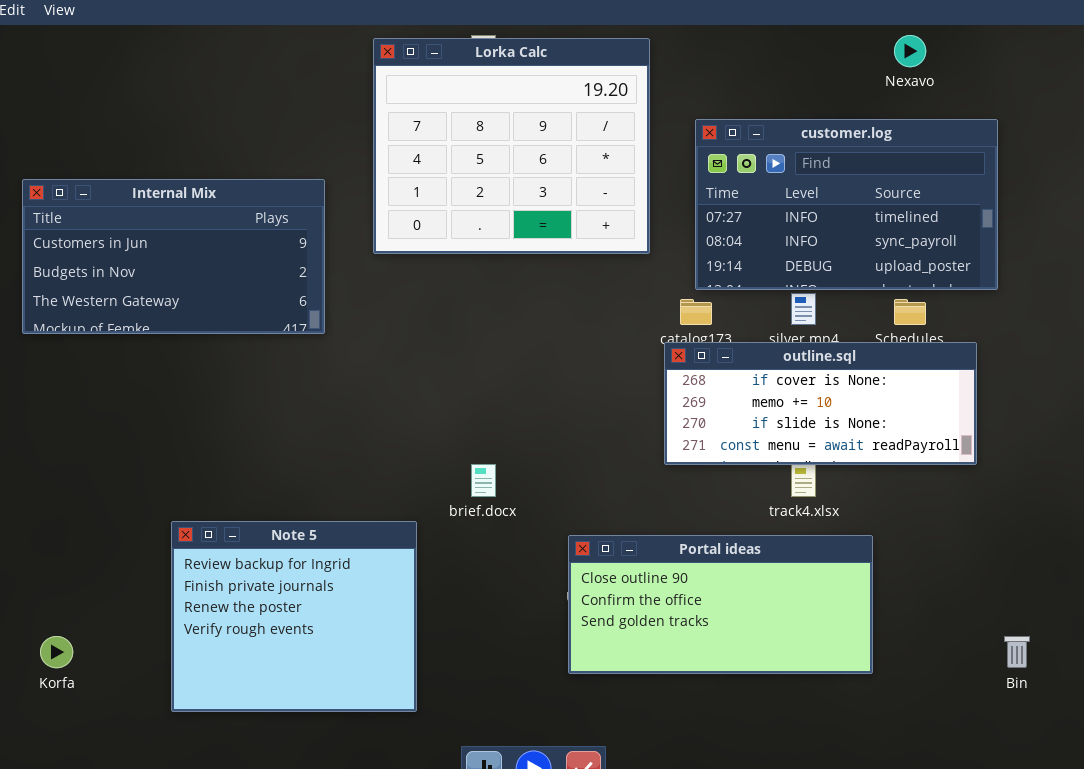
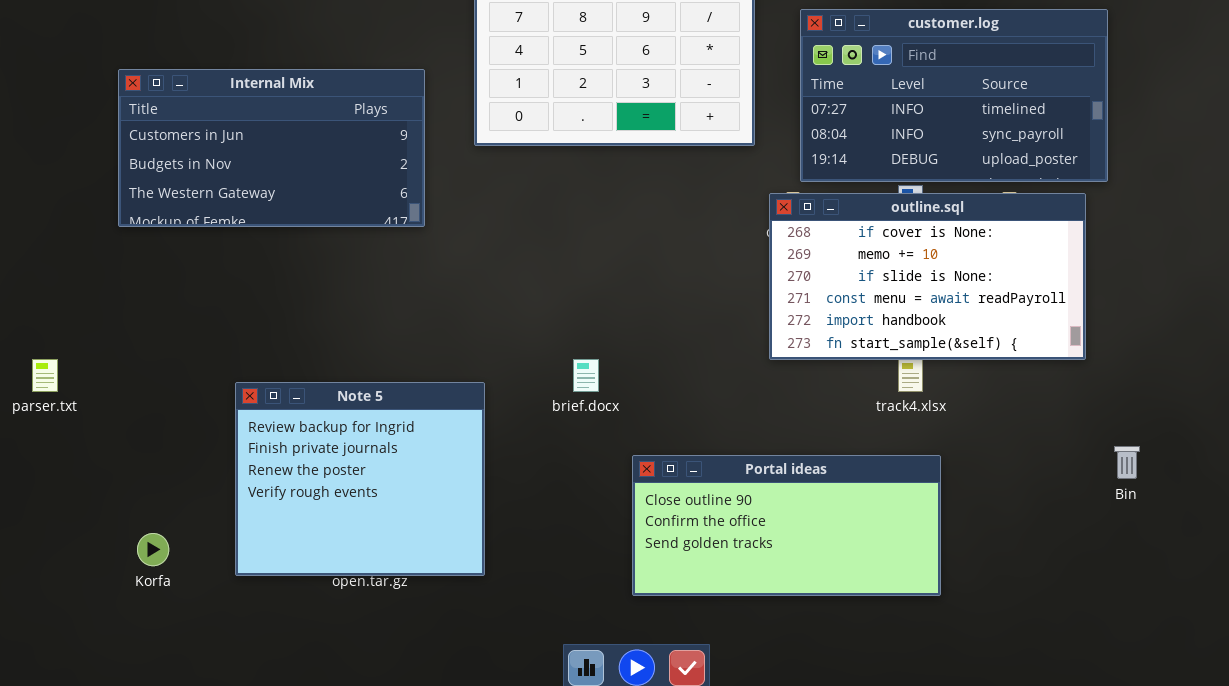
outline.sql: [664,342,977,465] -> [769,193,1086,360], resized
Note 5: [171,521,417,712] -> [235,382,485,576], moved
Portal ideas: [568,535,873,674] -> [632,455,941,596], moved
Bin: [1004,636,1030,668] -> [1114,446,1140,479], moved

